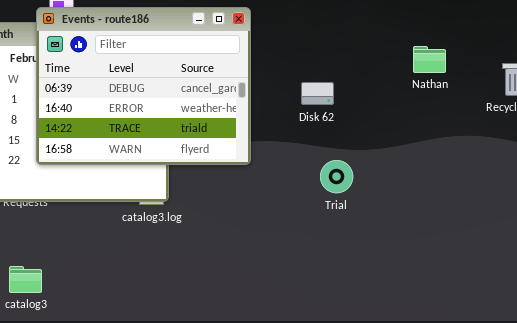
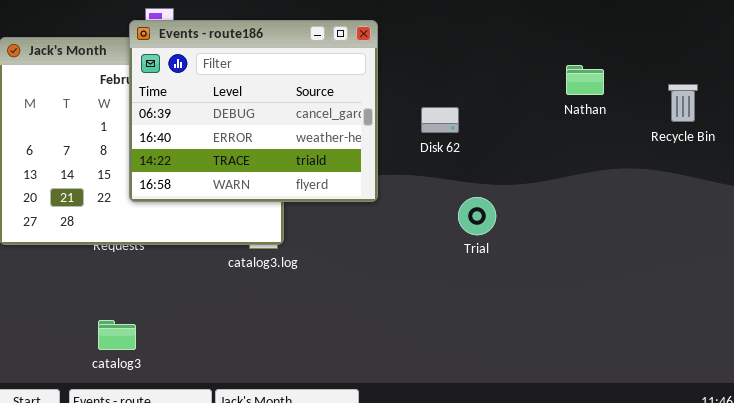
Disk 62: [301,82,334,105] -> [421,107,459,133], moved

